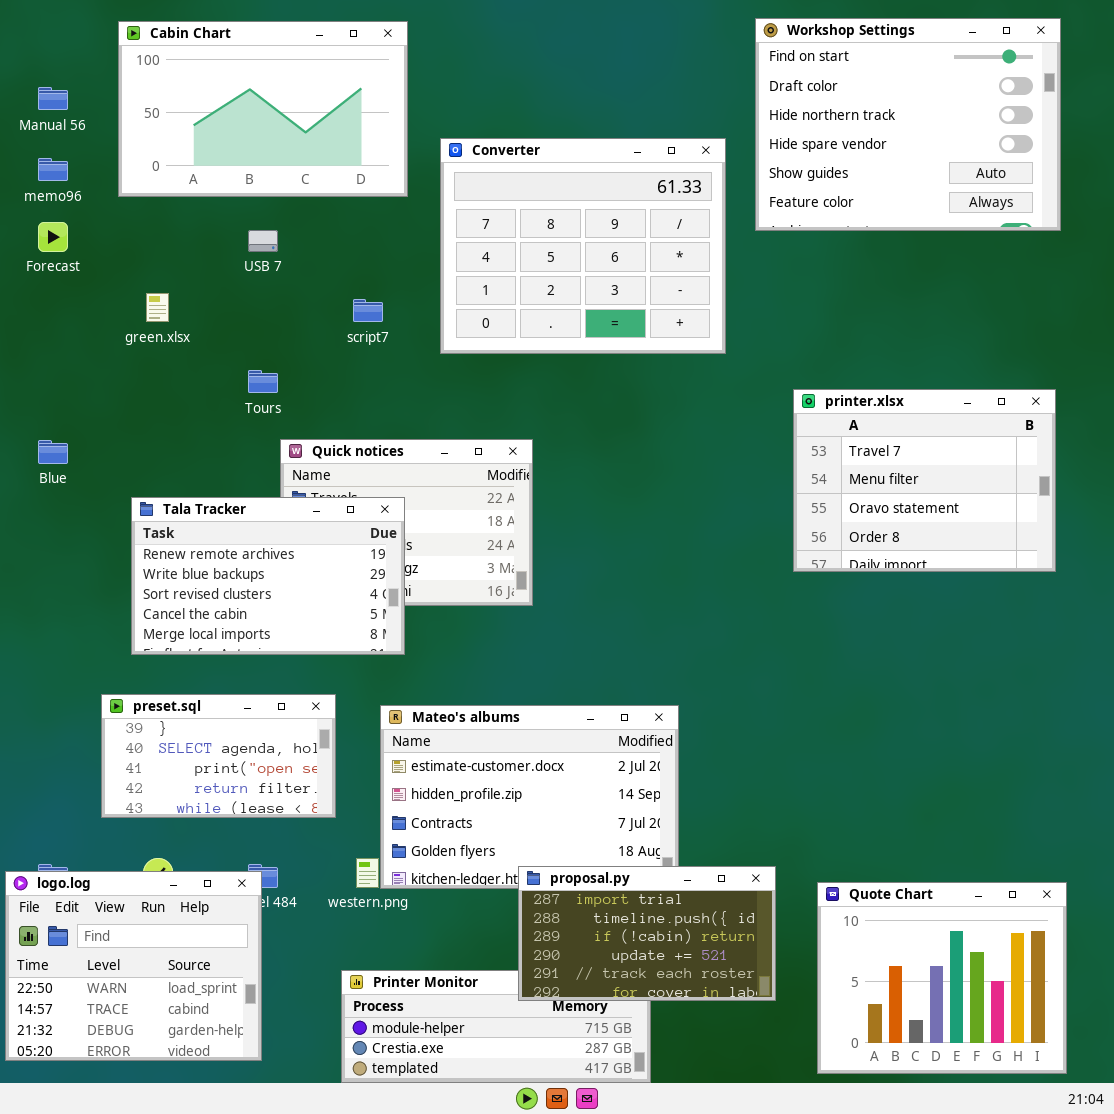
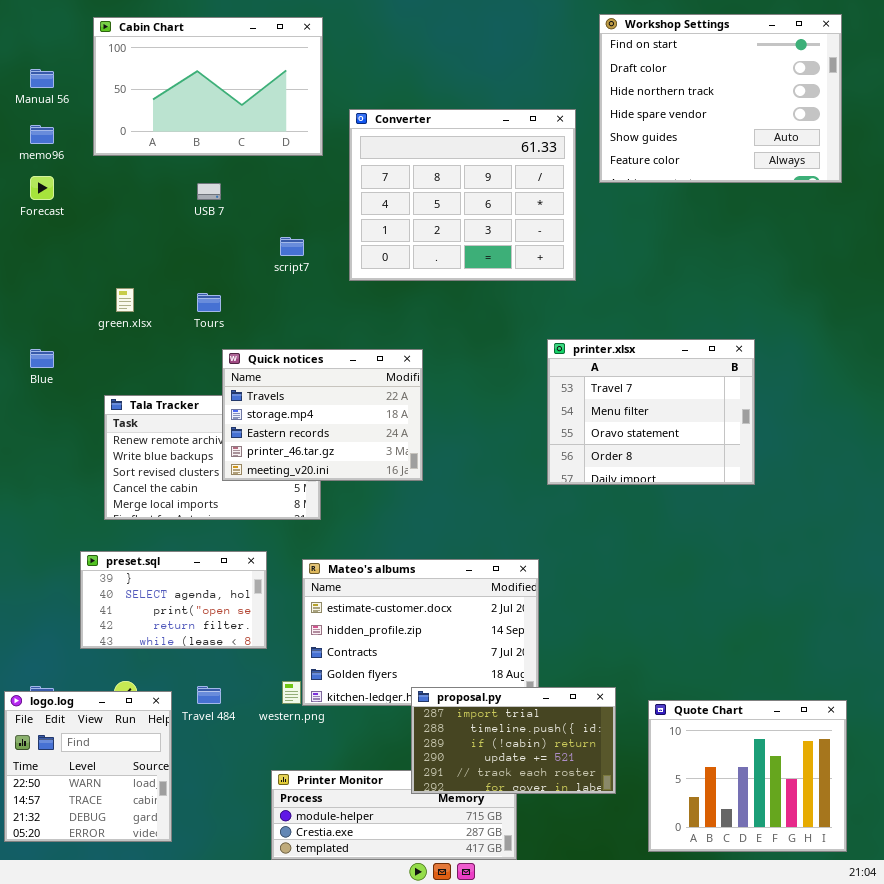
green.xlsx: [146,293,169,322] -> [116,288,134,312], moved
printer.xlsx: [793,389,1056,572] -> [547,339,755,485], moved
Quick notices: [280,439,533,606] -> [222,349,423,481], raised
logo.log: [5,871,262,1061] -> [4,691,172,842], resized

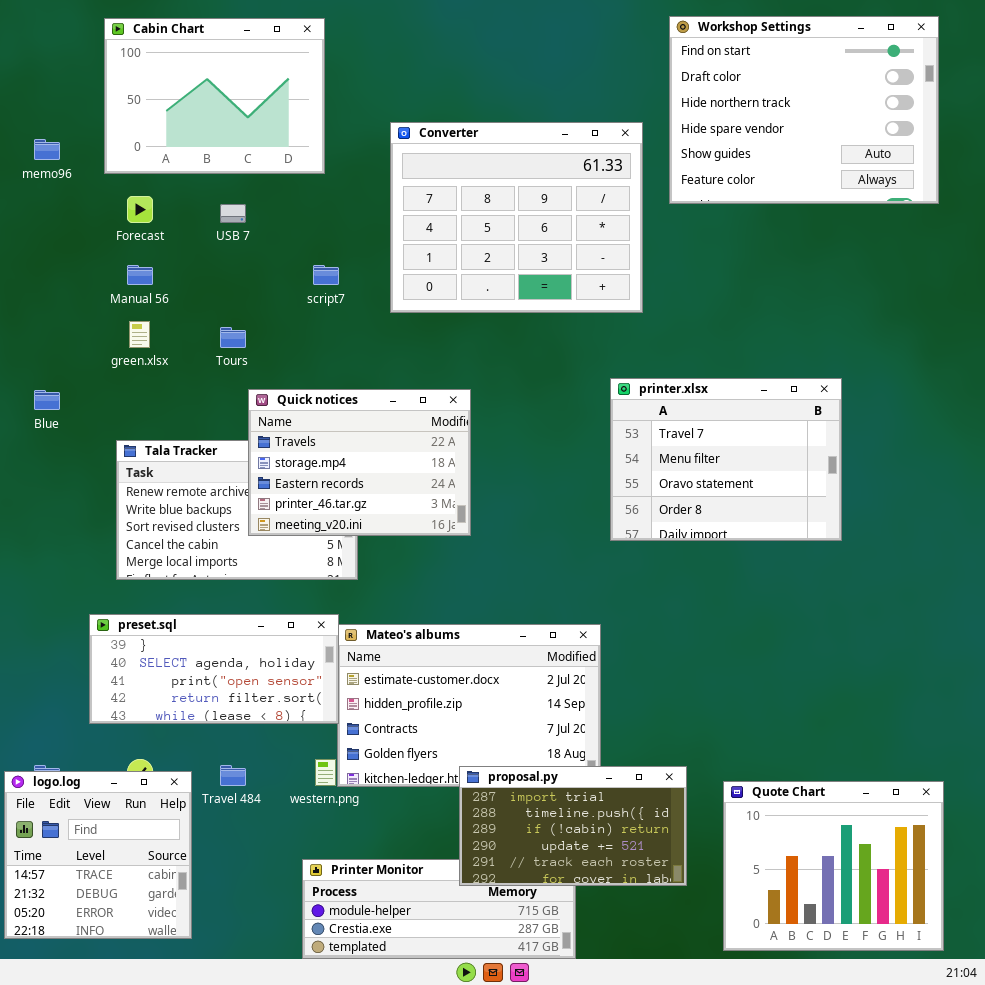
Cabin Chart: [93,17,323,156] -> [104,18,325,174], resized
Manual 56: [30,69,54,88] -> [127,265,153,285], moved
Forecast: [30,176,54,200] -> [127,196,153,223], moved
preset.sql: [80,551,267,649] -> [89,614,339,724], resized
logo.log: [4,691,172,842] -> [4,771,192,939], scrolled down 1 row

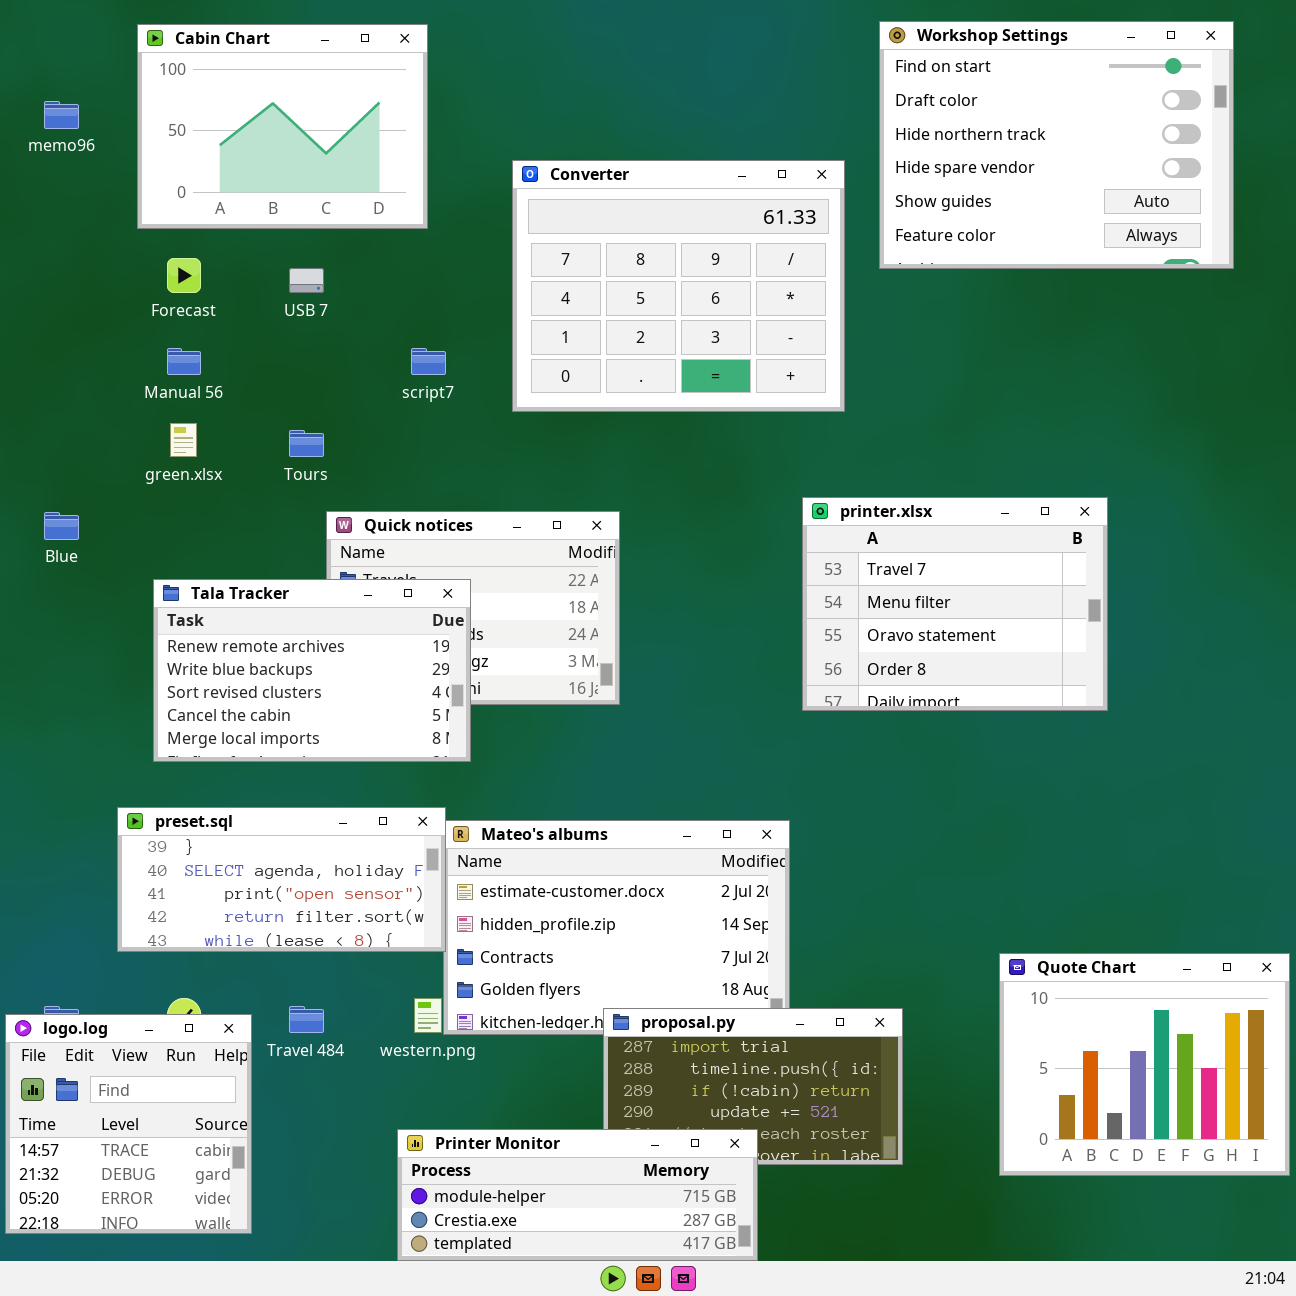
memo96: [34,139,60,160] -> [44,101,79,129], moved
Tala Tracker: [116,440,358,580] -> [153,579,471,762], raised
Quote Chart: [723,781,944,951] -> [999,953,1290,1176], moved
Printer Monitor: [302,859,576,959] -> [397,1129,758,1261], raised

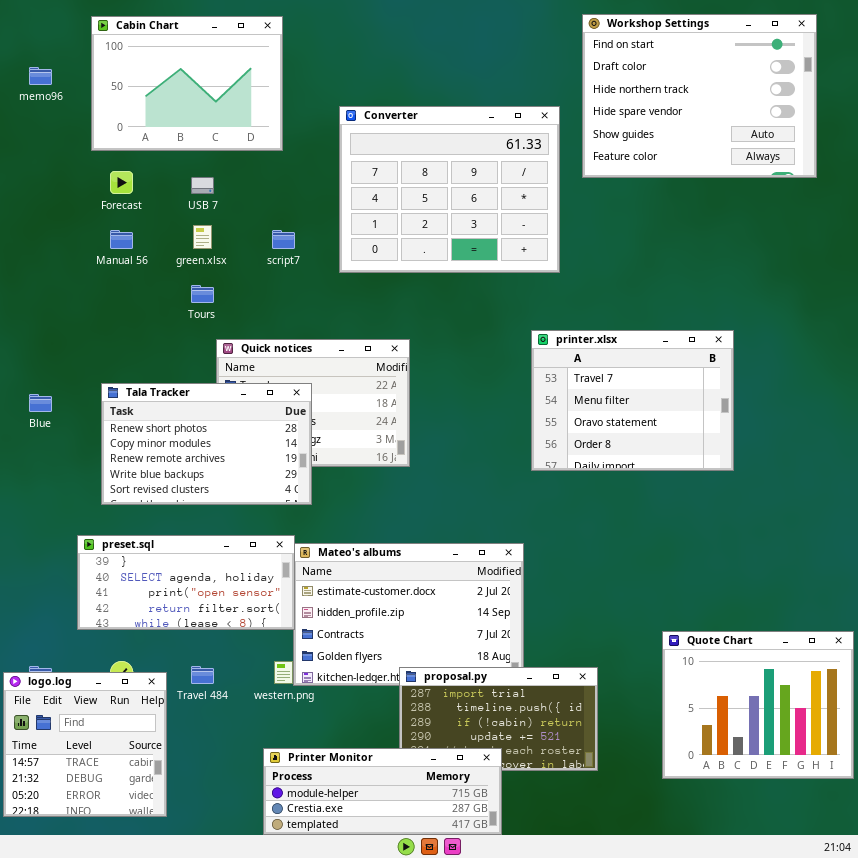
green.xlsx: [170,423,197,457] -> [193,225,212,249], moved
Blue: [44,512,79,540] -> [29,394,52,412], moved
Tala Tracker: [153,579,471,762] -> [101,383,312,505], scrolled up 2 rows

